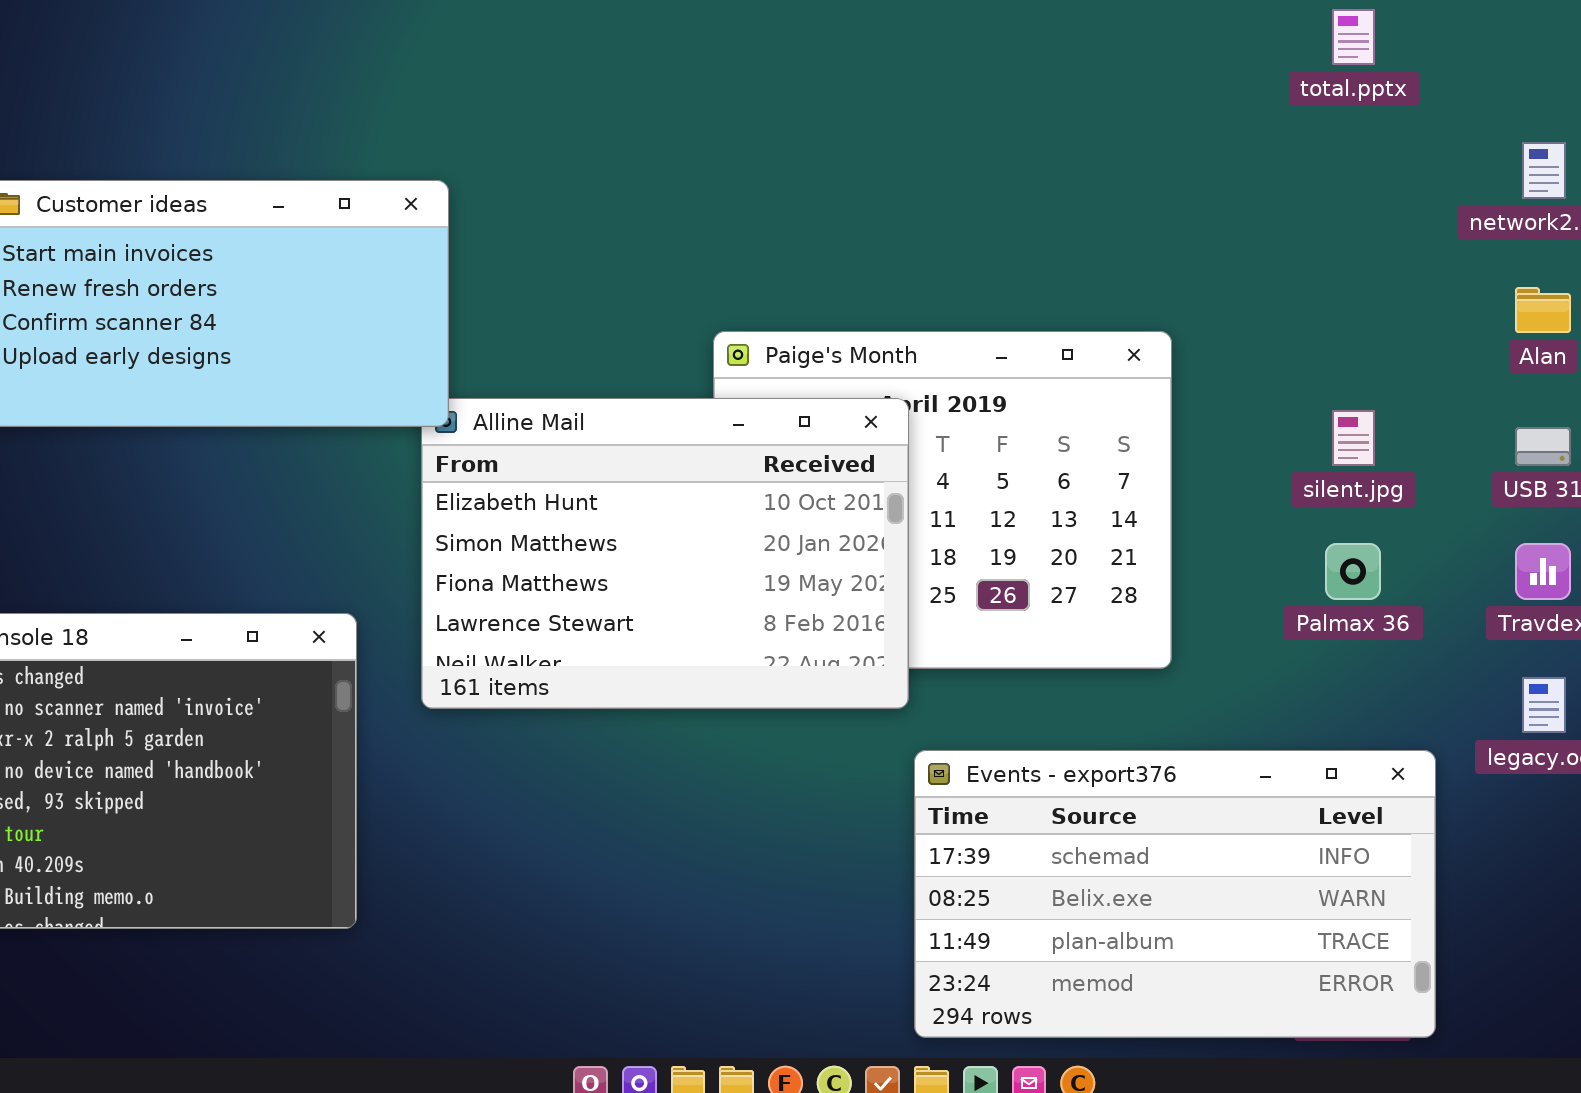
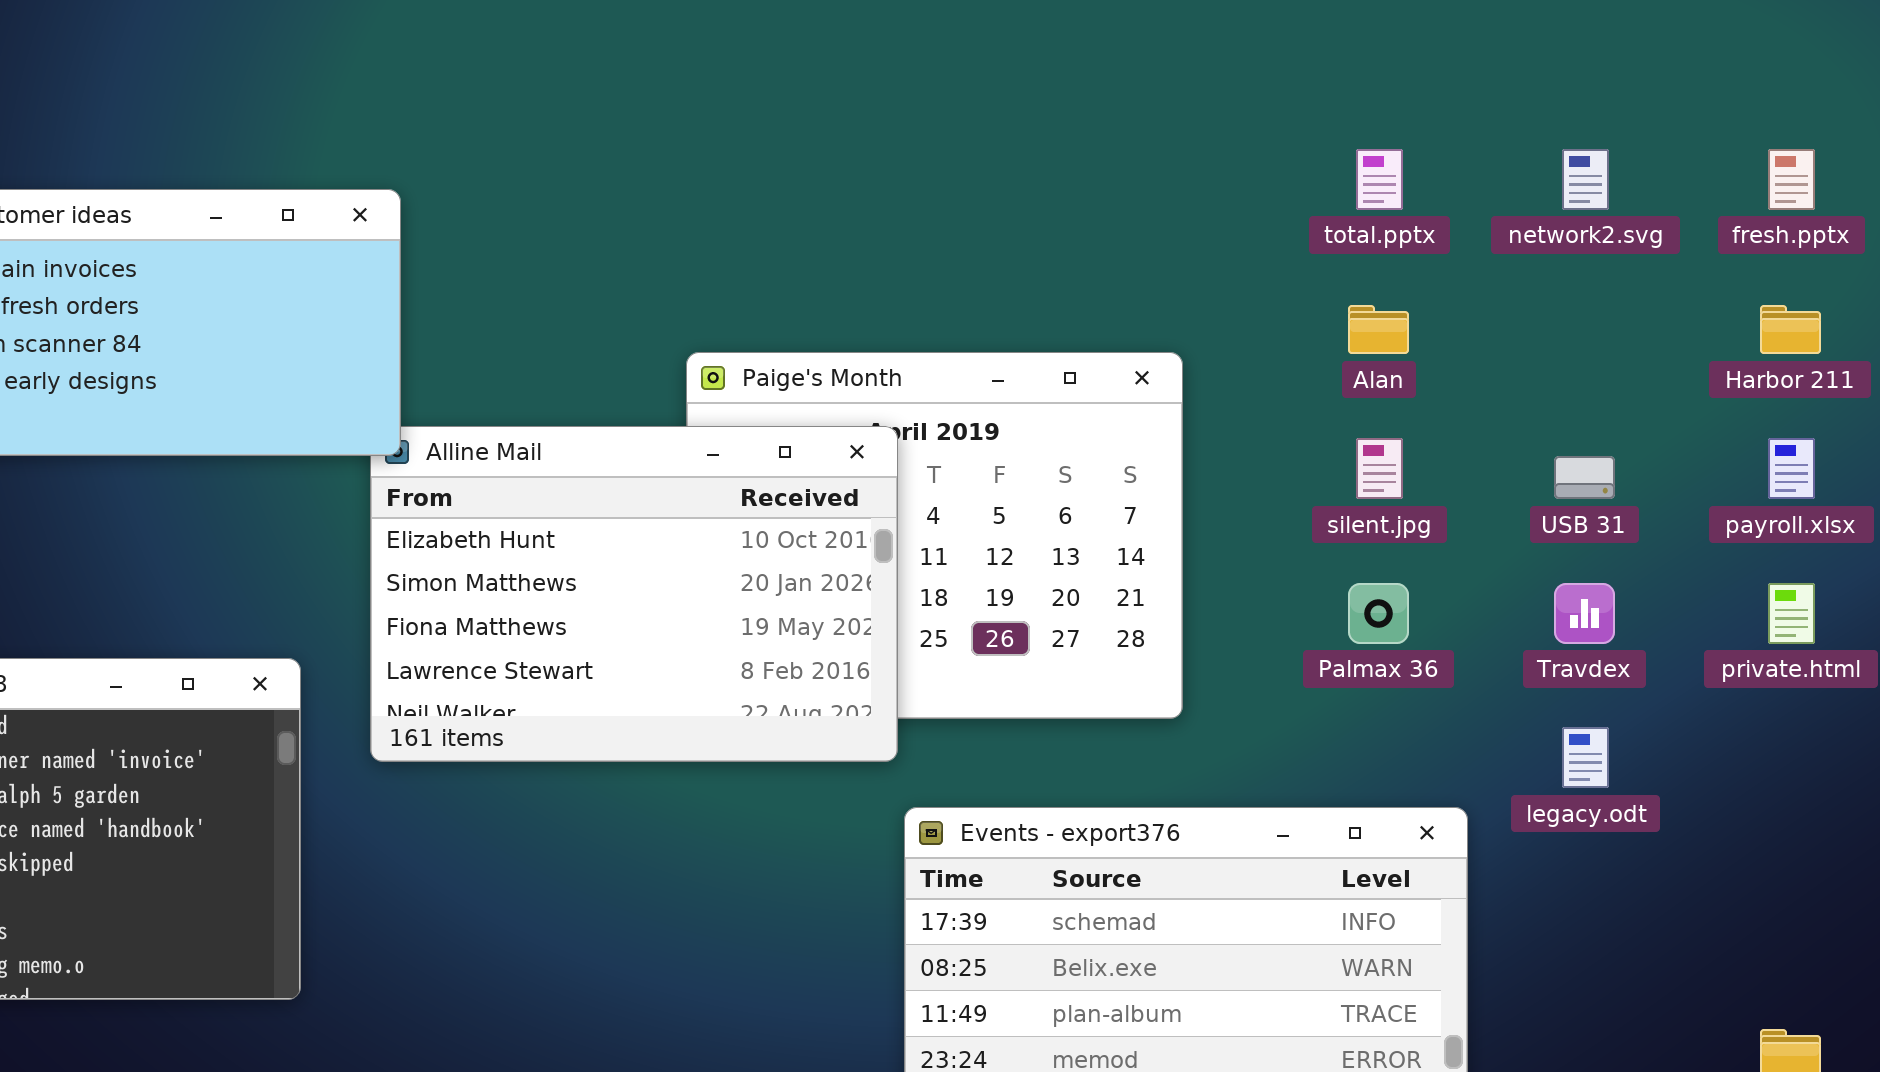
total.pptx: [1332,9,1375,65] -> [1356,149,1403,210], moved
Alan: [1515,287,1571,333] -> [1348,305,1409,354], moved

